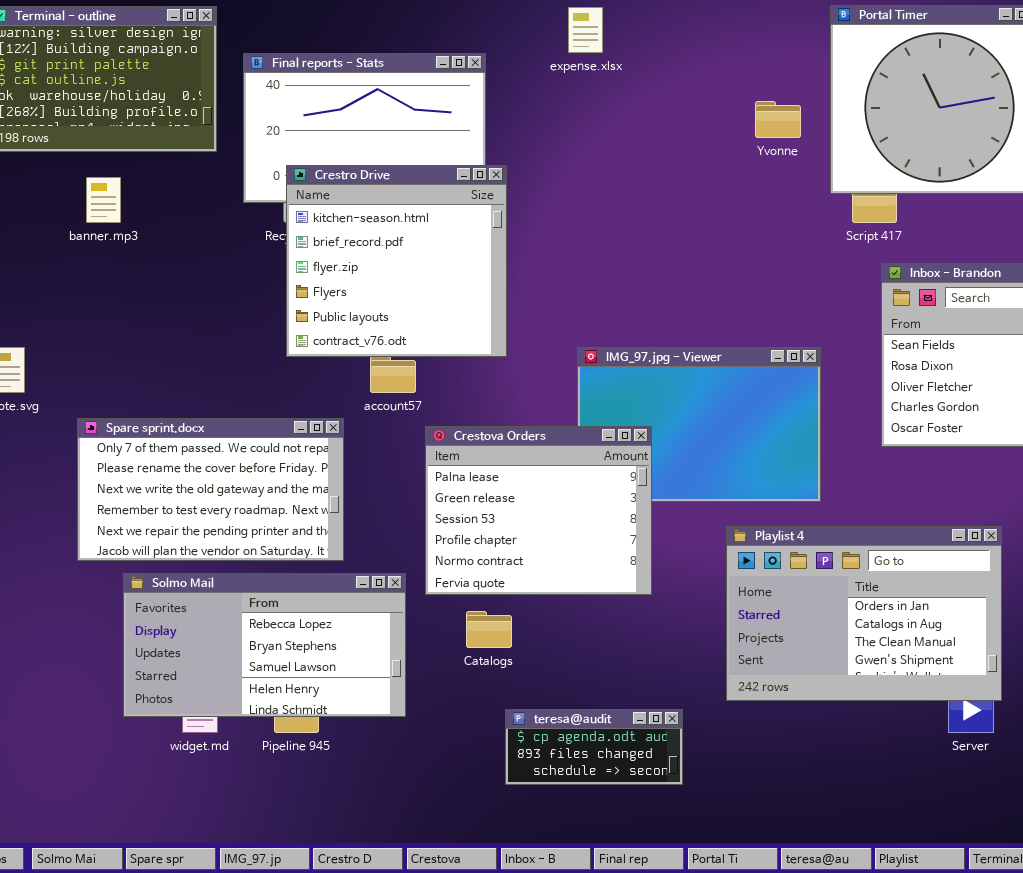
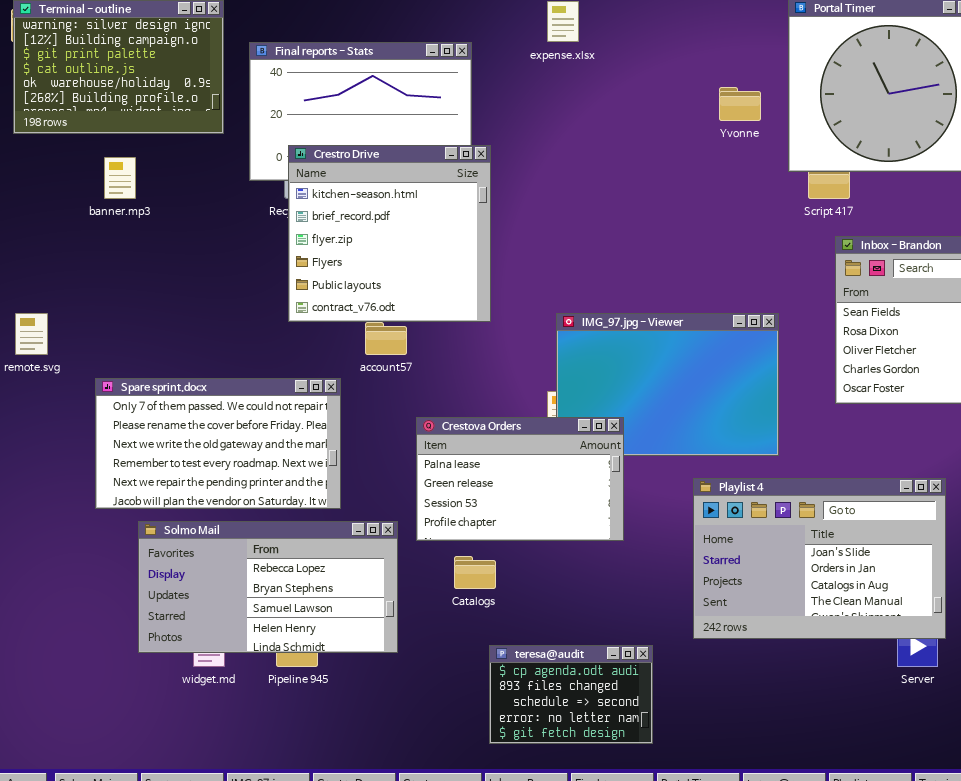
Crestova Orders: [425,426,652,595] -> [416,417,624,541], resized
Playlist 4: [726,526,1002,701] -> [693,478,946,639], scrolled up 1 row
teresa@audit: [505,709,683,785] -> [489,645,653,744], resized

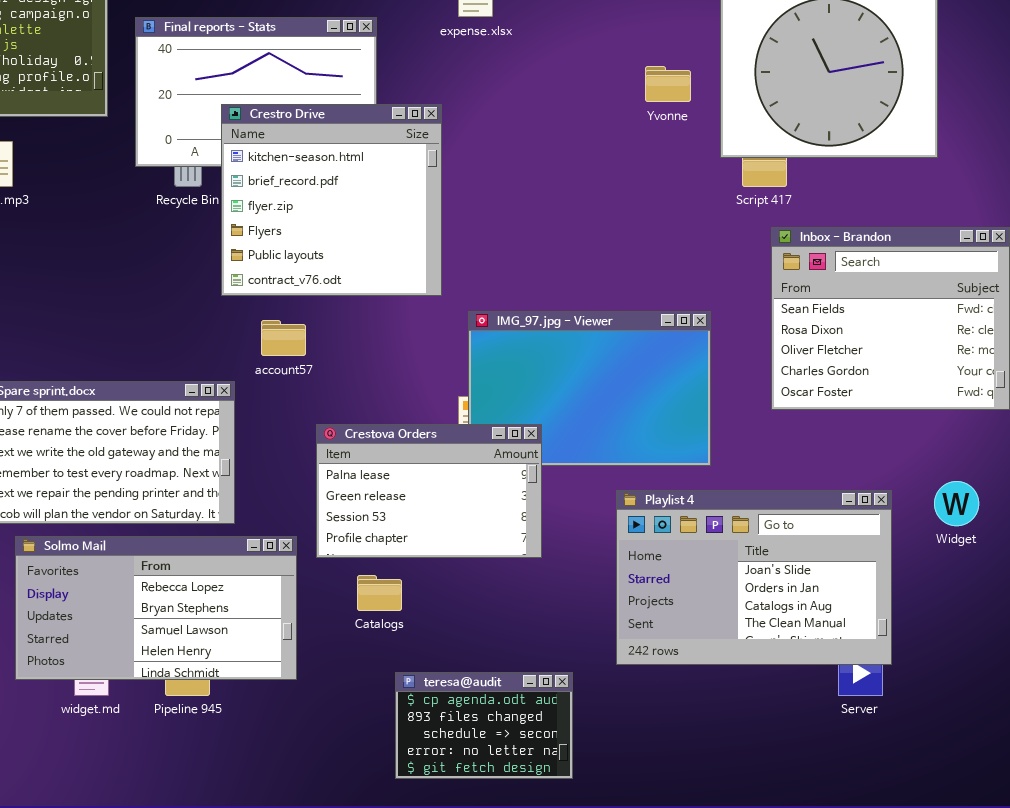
Crestro Drive: [288,145,491,322] -> [221,104,442,296], moved

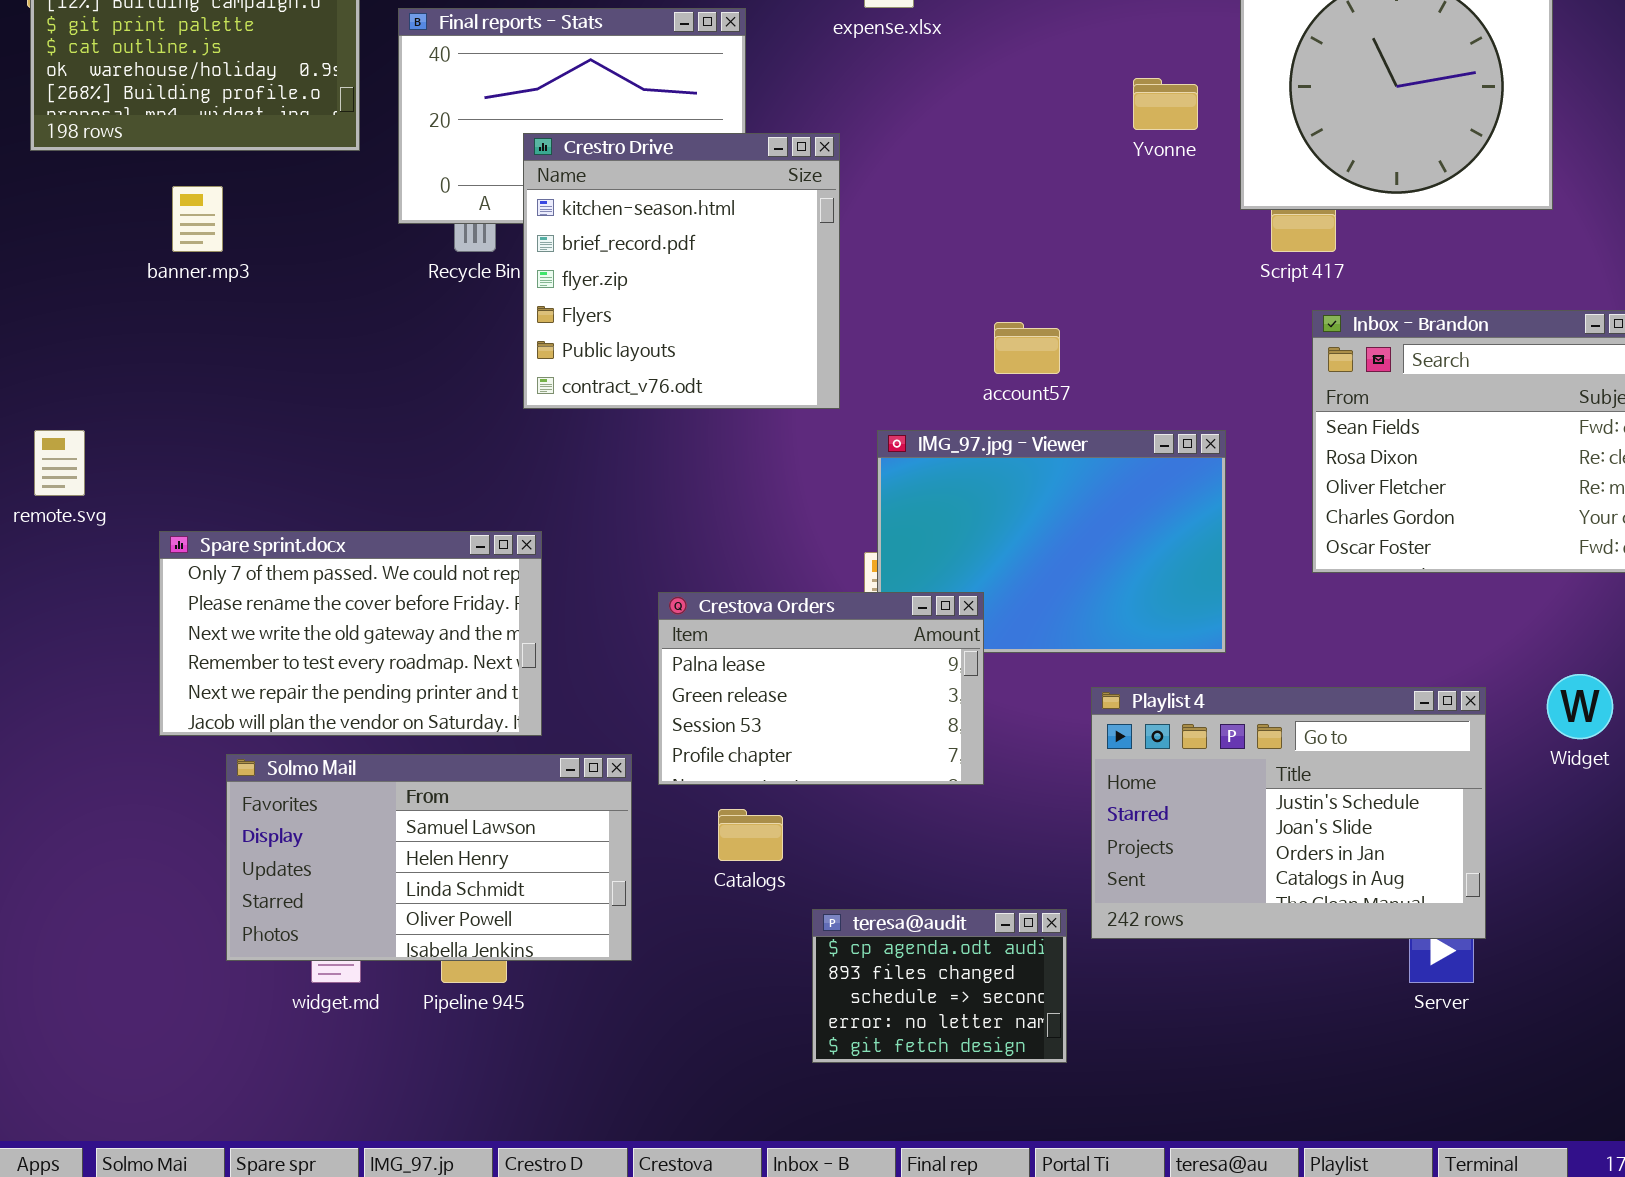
account57: [261,320,306,356] -> [994,322,1060,374], moved
Playlist 4: [616,490,892,665] -> [1091,687,1486,939], scrolled up 1 row
Solmo Mail: [15,536,297,680] -> [226,754,632,961], scrolled down 2 rows
teresa@audit: [395,672,573,779] -> [812,909,1067,1063], moved

